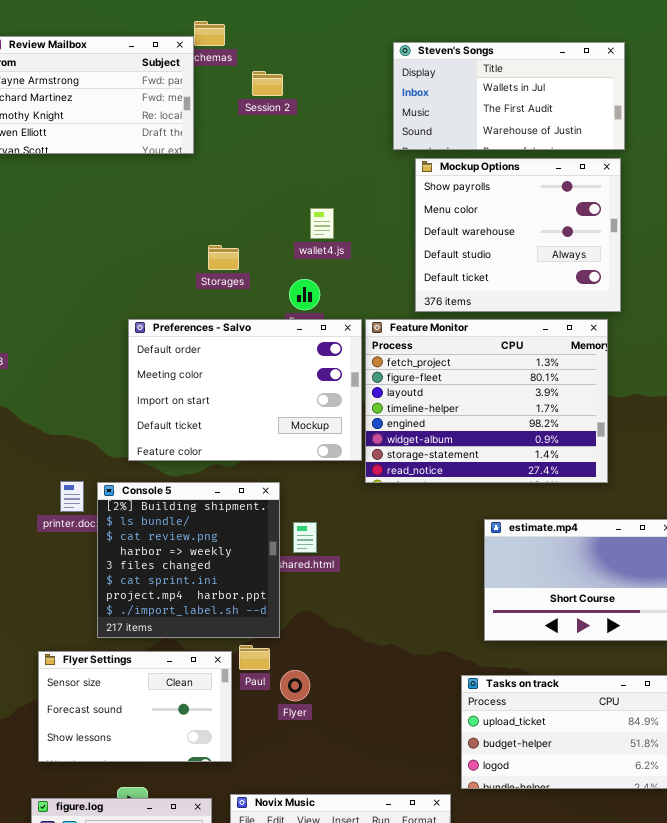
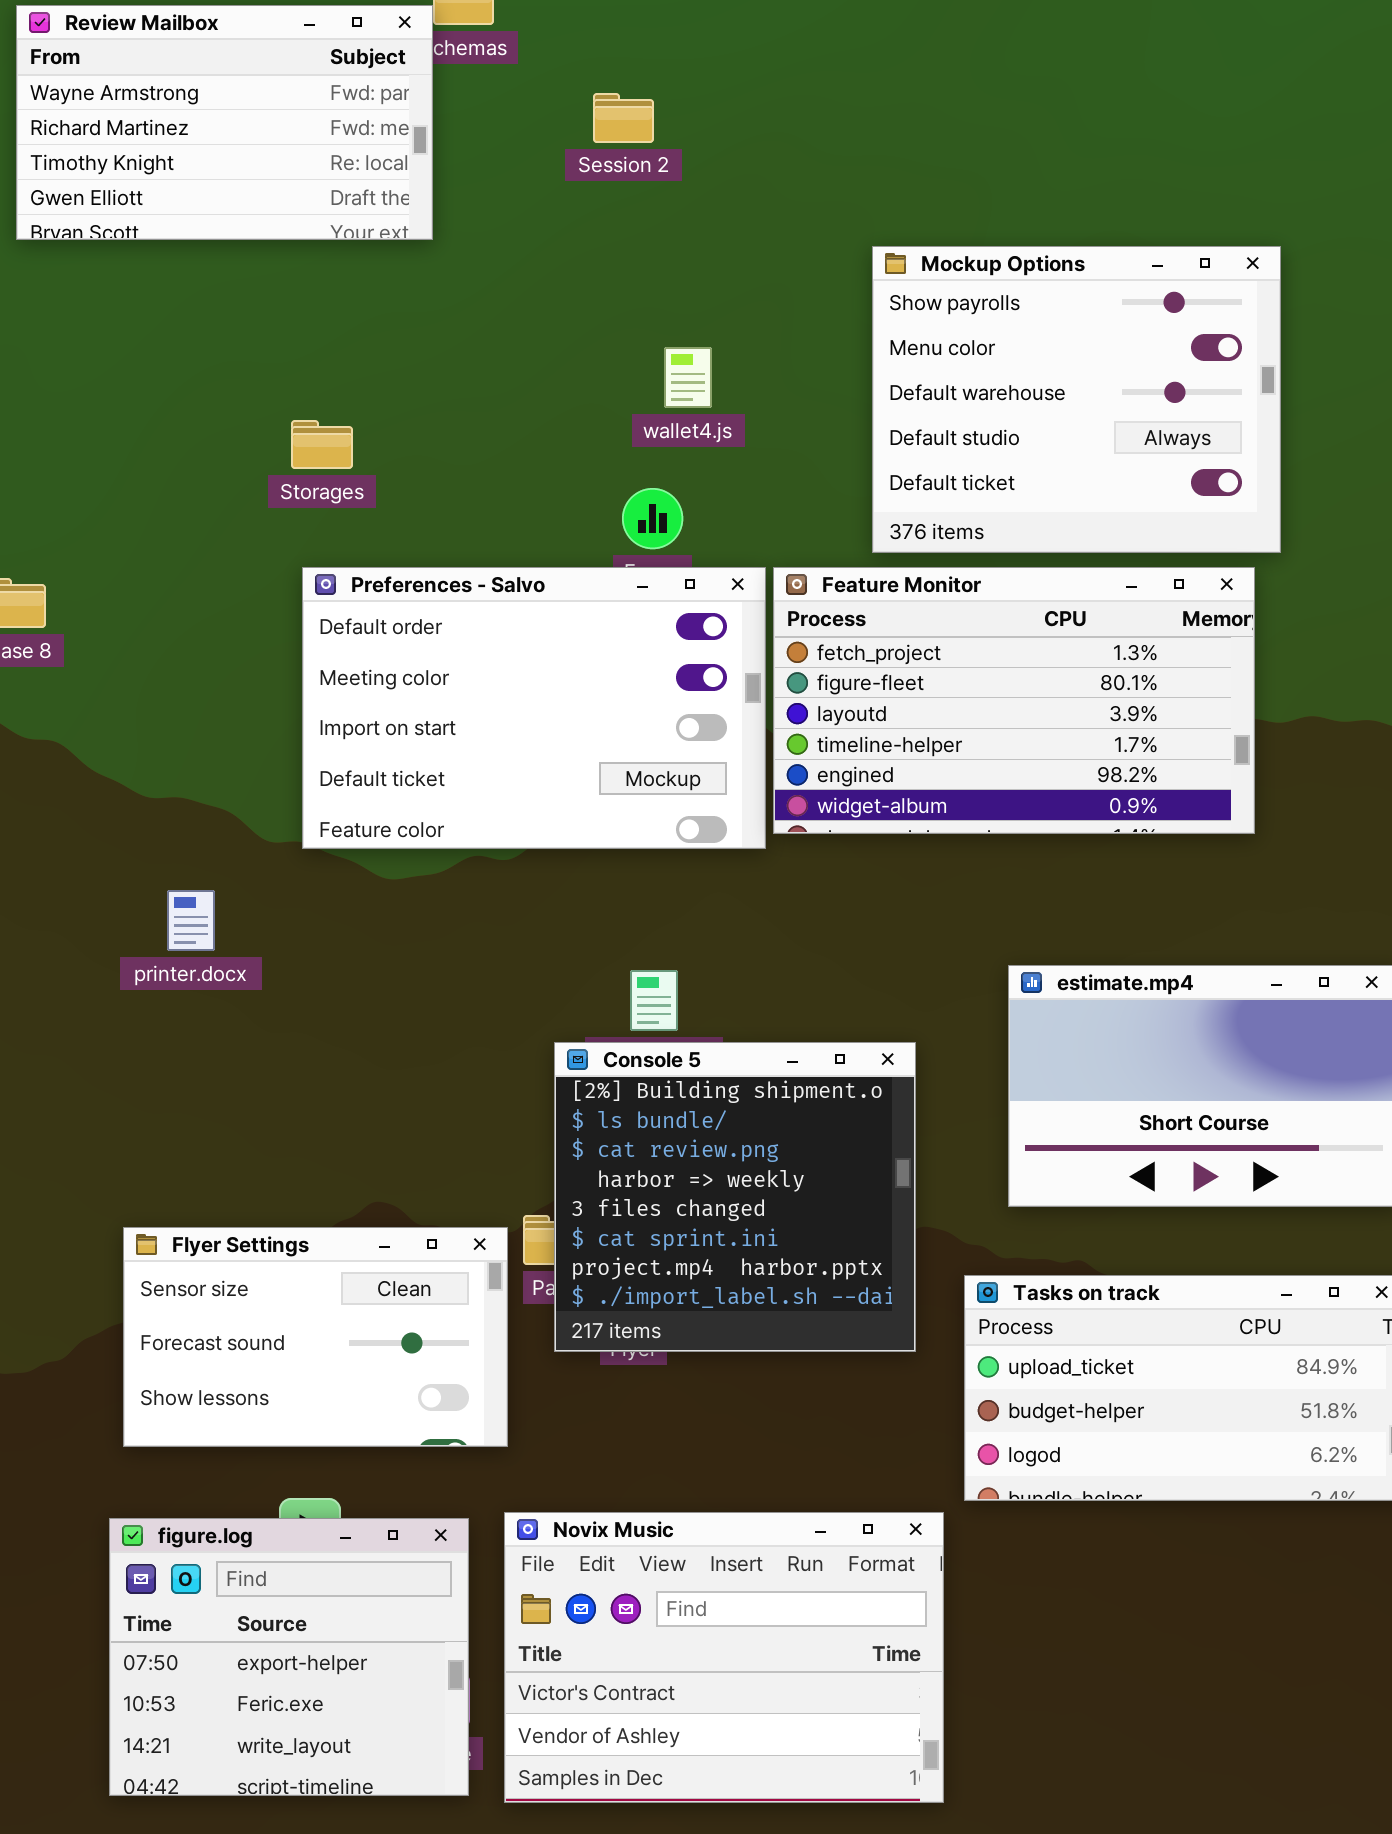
Steven's Songs: [393,42,625,150] -> none, closed
Session 2: [252,71,283,96] -> [593,93,654,143], moved
Storages: [208,245,239,270] -> [291,420,353,469], moved
Feature Monitor: [365,319,608,483] -> [773,567,1255,834], resized
Console 5: [97,482,280,638] -> [554,1042,916,1352], moved

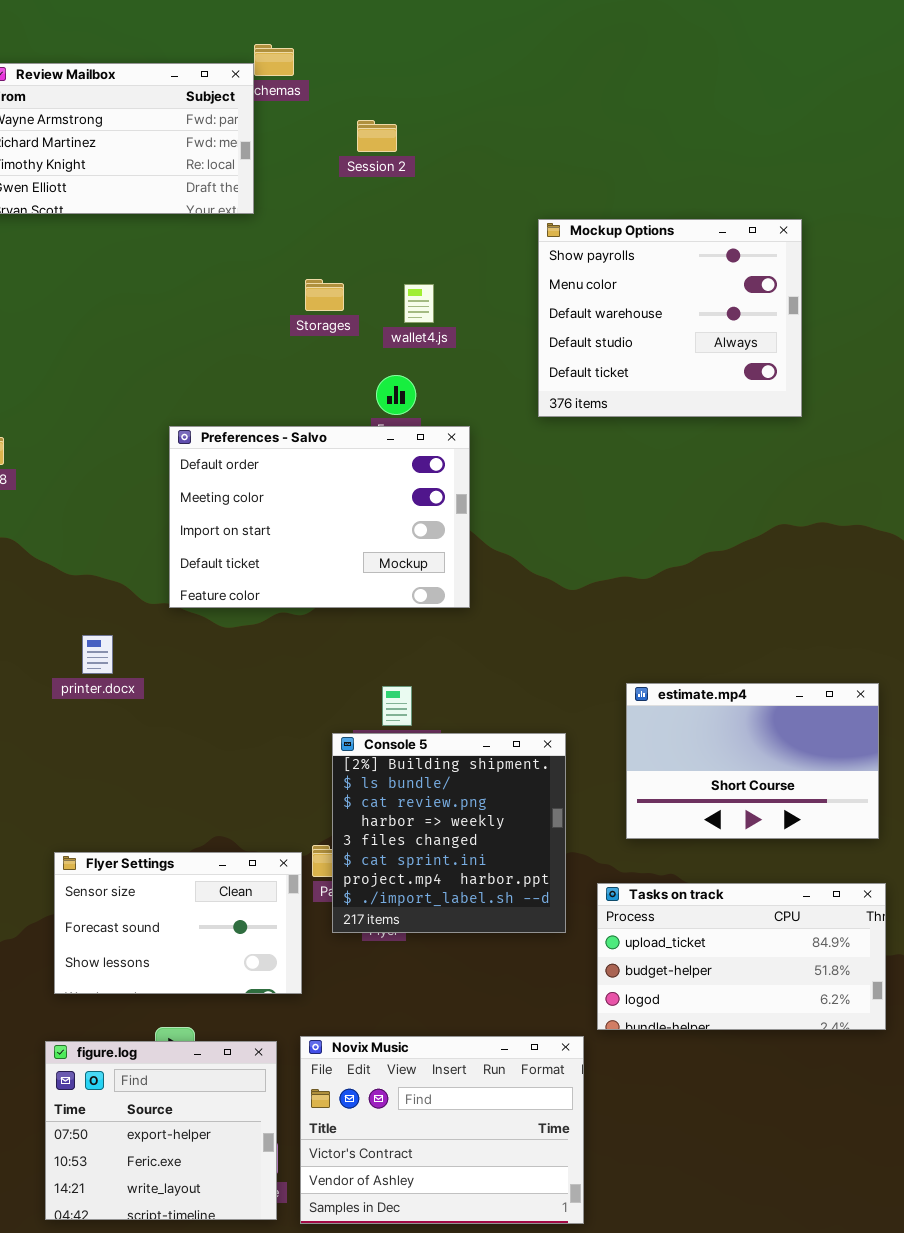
Storages: [291,420,353,469] -> [305,279,344,311], moved
Feature Monitor: [773,567,1255,834] -> none, closed

